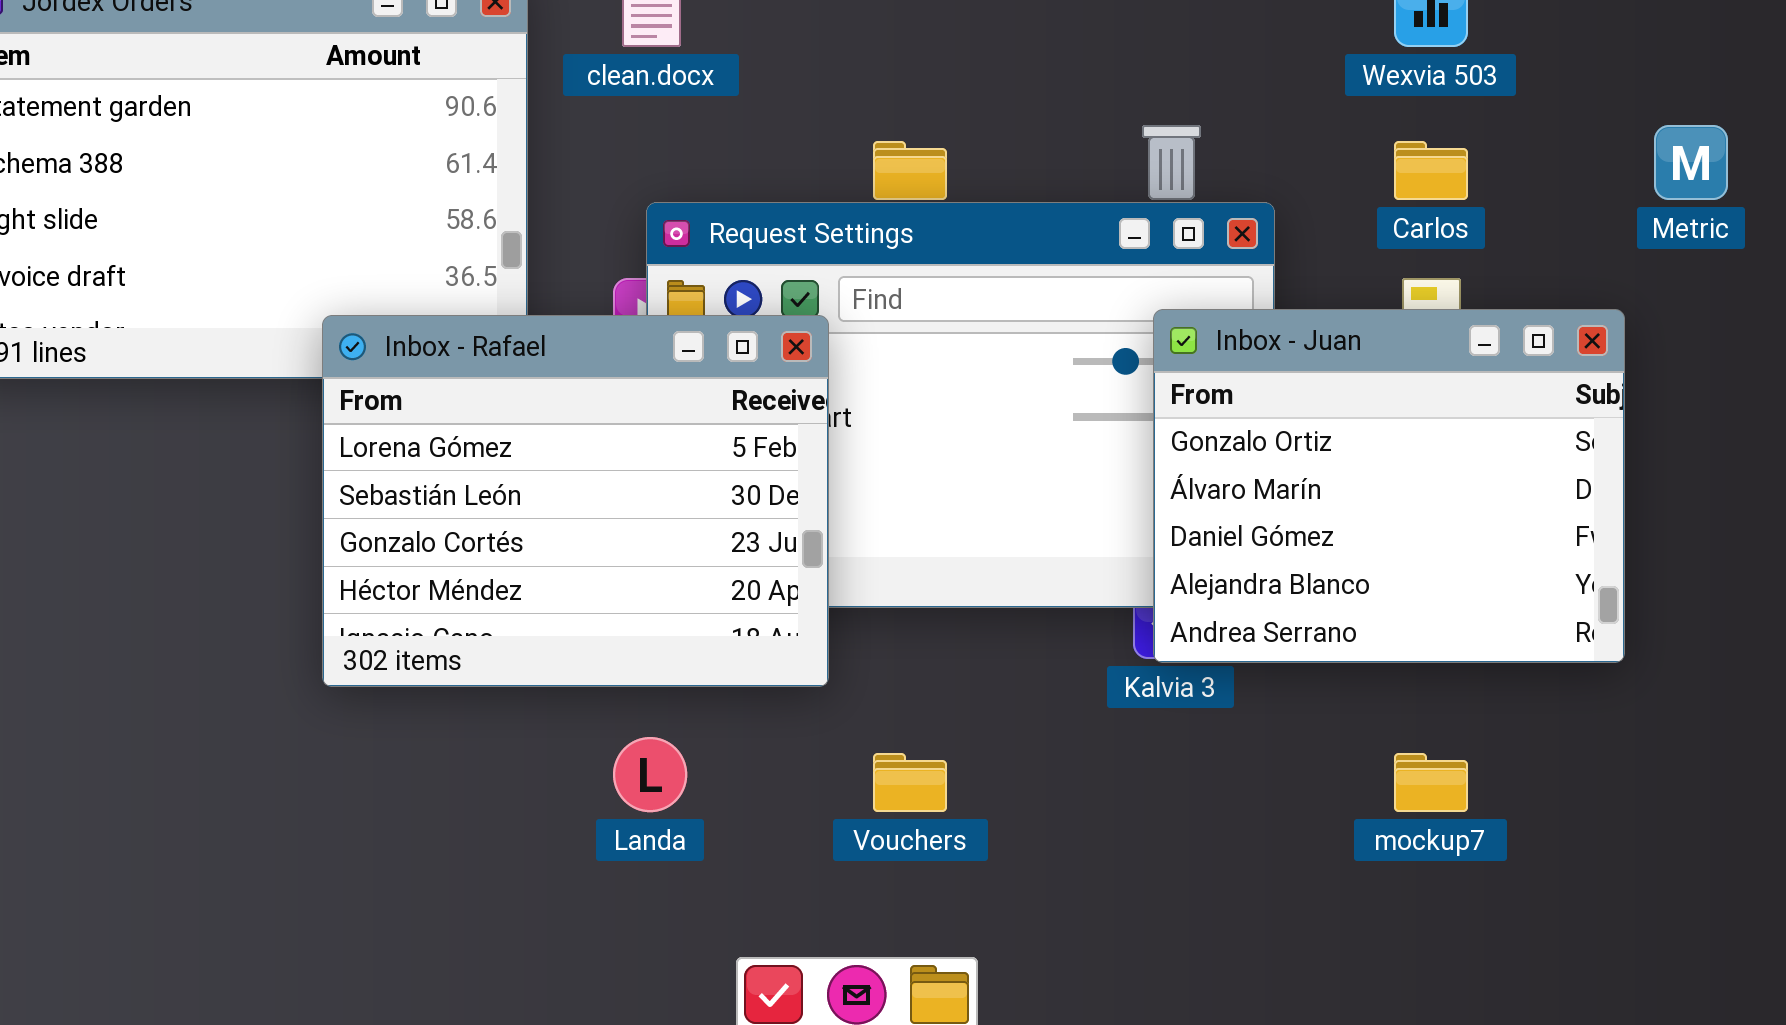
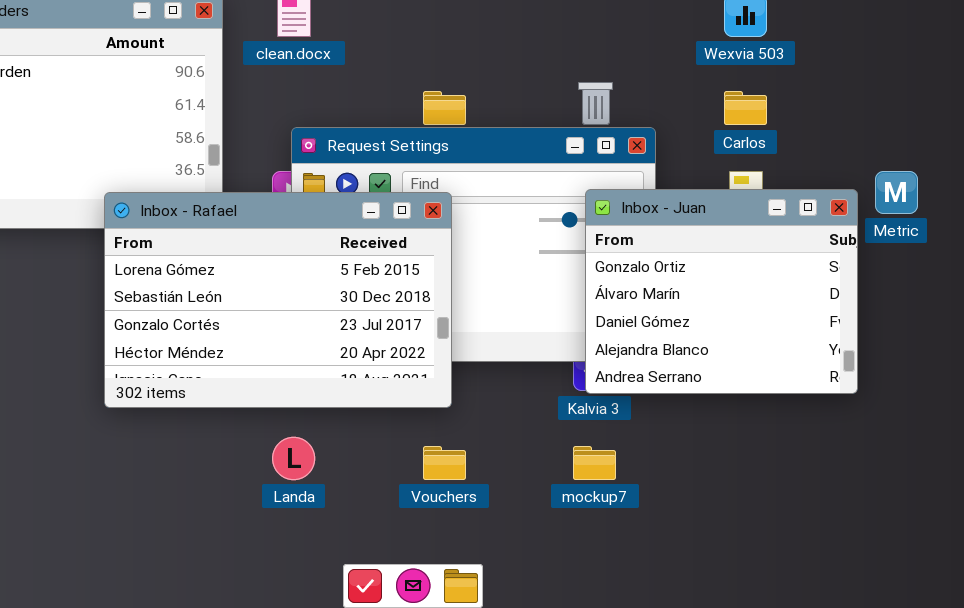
Metric: [1654,125,1728,200] -> [875,171,918,214], moved
Inbox - Rafael: [322,315,829,687] -> [104,192,452,408], resized
mockup7: [1394,753,1468,812] -> [573,446,616,480], moved

